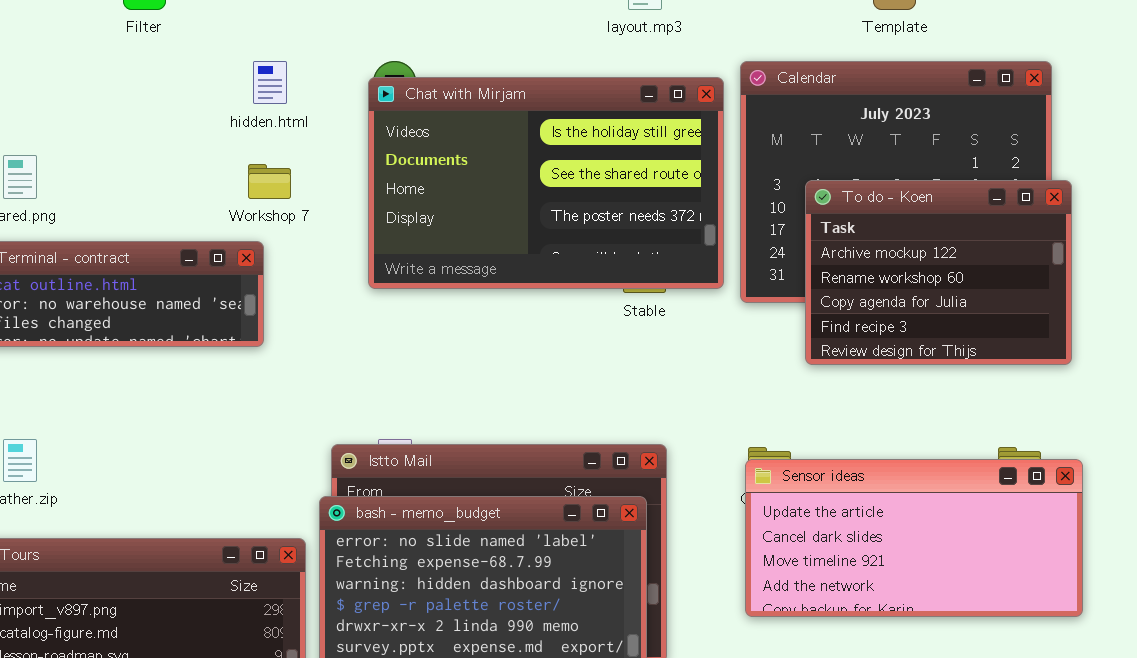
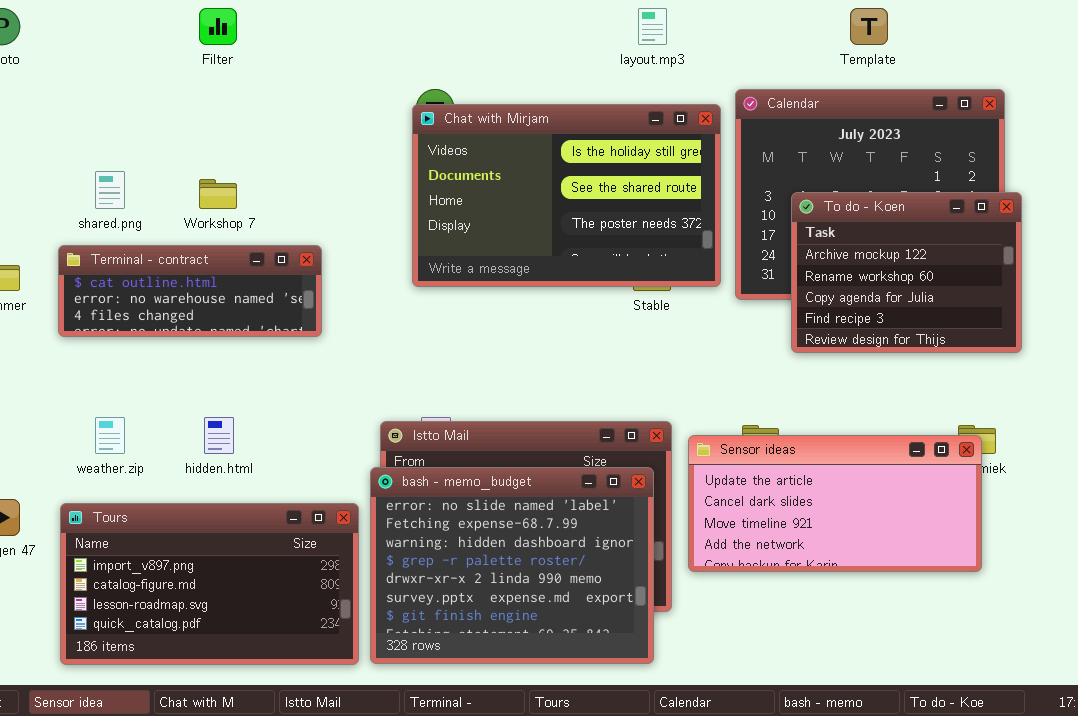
hidden.html: [253,61,287,104] -> [204,417,234,454], moved
Workshop 7: [248,164,291,199] -> [199,179,237,209], moved
Sensor ideas: [745,459,1083,617] -> [688,435,982,572], moved

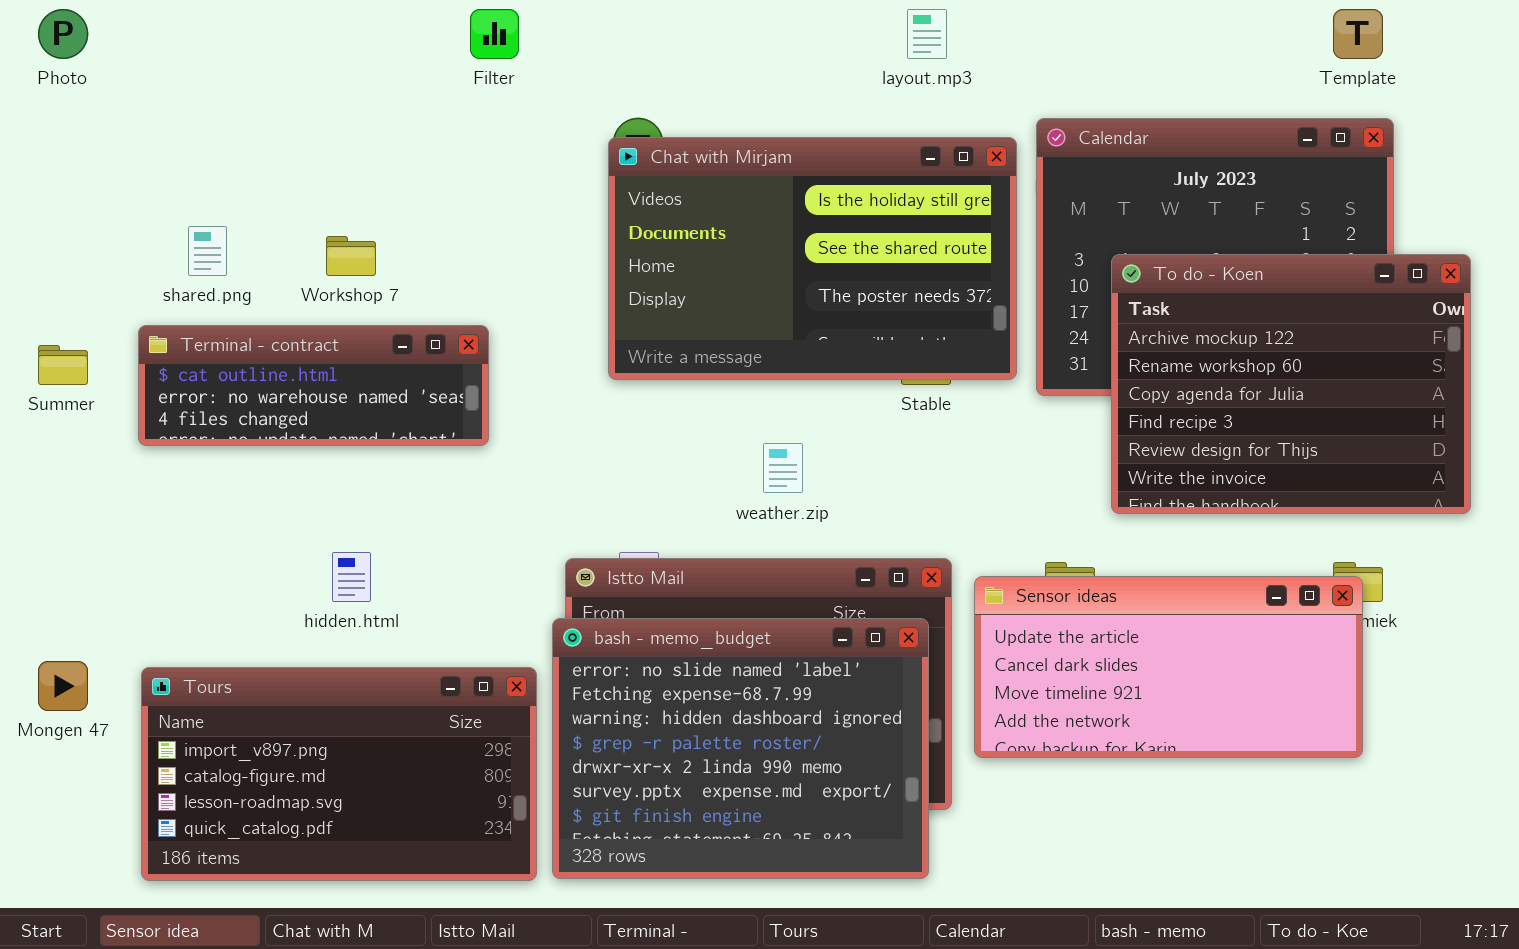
Filter: [199,8,237,45] -> [470,9,519,59], moved
Template: [850,8,888,45] -> [1333,9,1383,59], moved
To do - Koen: [791,192,1022,353] -> [1111,254,1471,514], resized
weather.zip: [95,417,125,454] -> [763,443,803,493], moved

